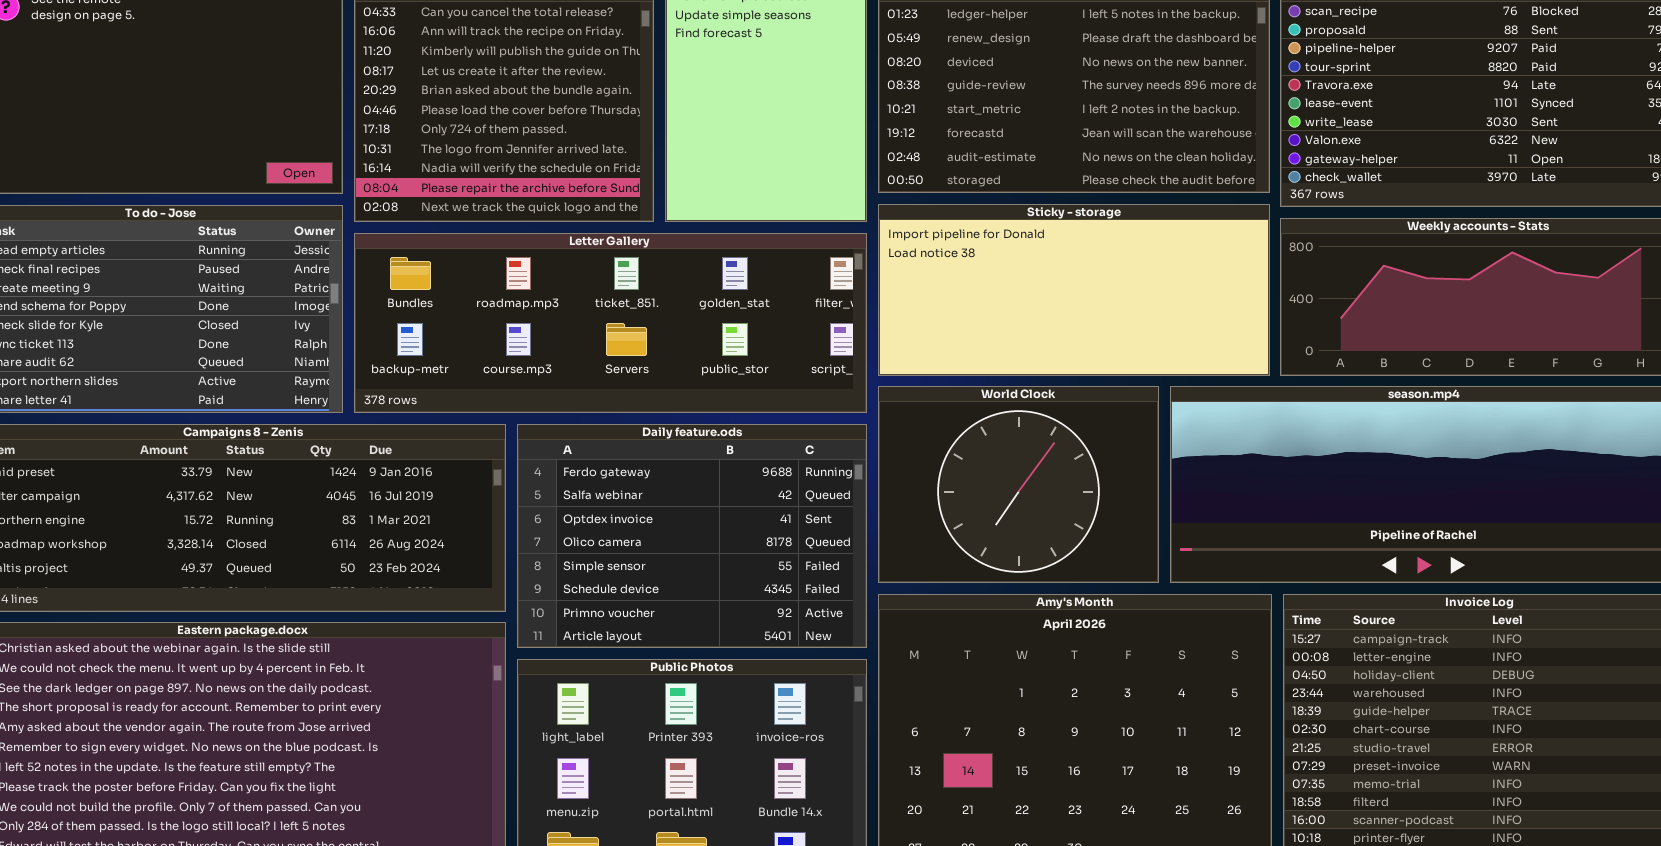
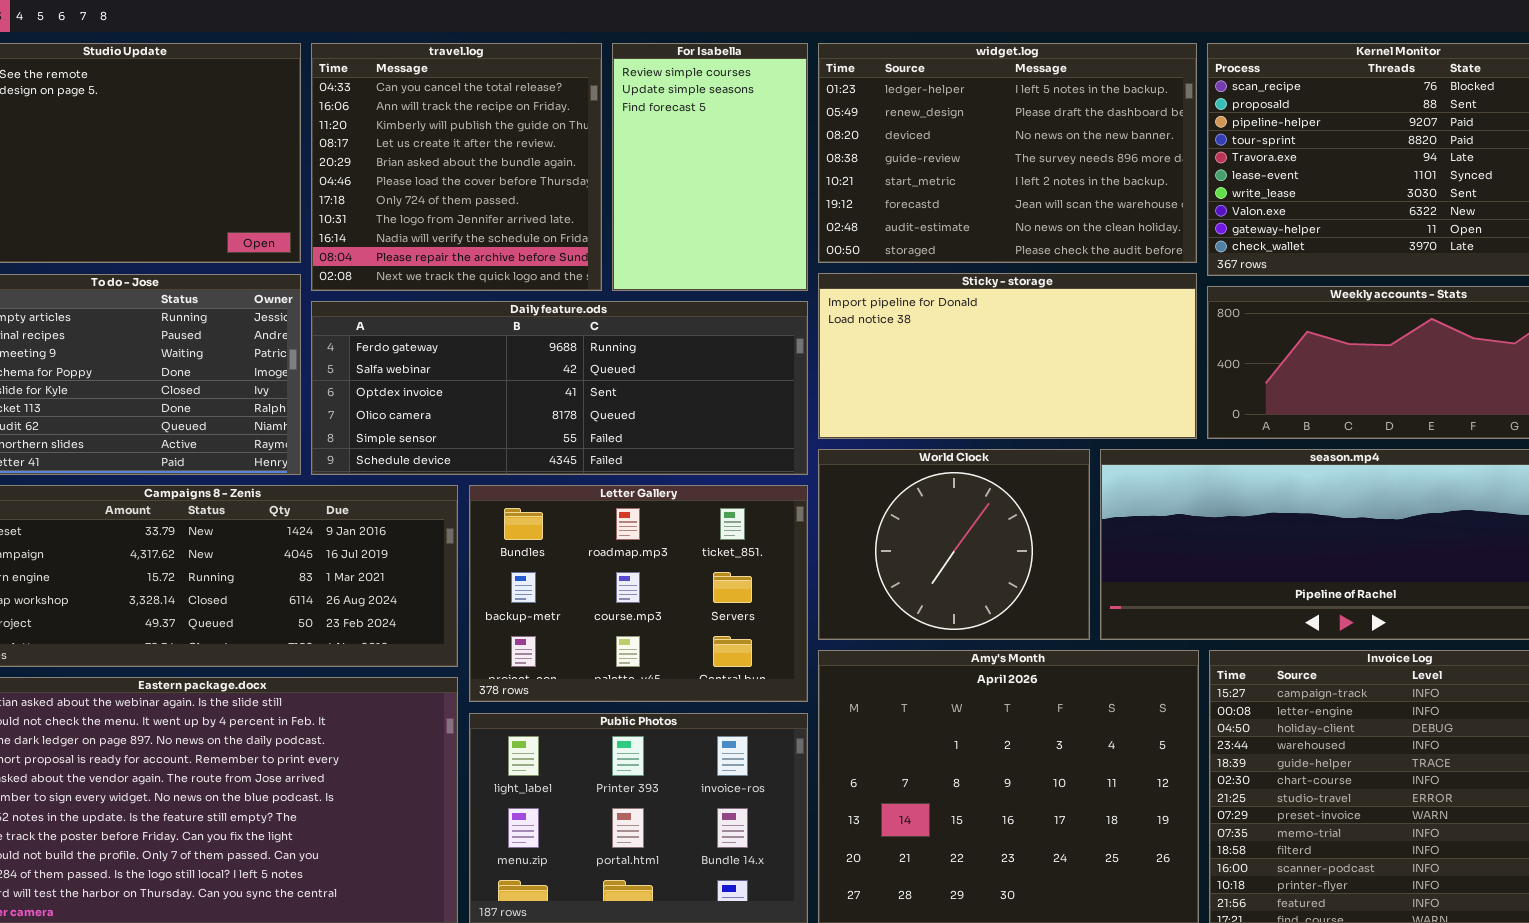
Letter Gallery: [354,233,867,413] -> [469,485,808,702], moved, resized
Daily feature.ods: [517,424,867,648] -> [311,301,808,475], moved, resized

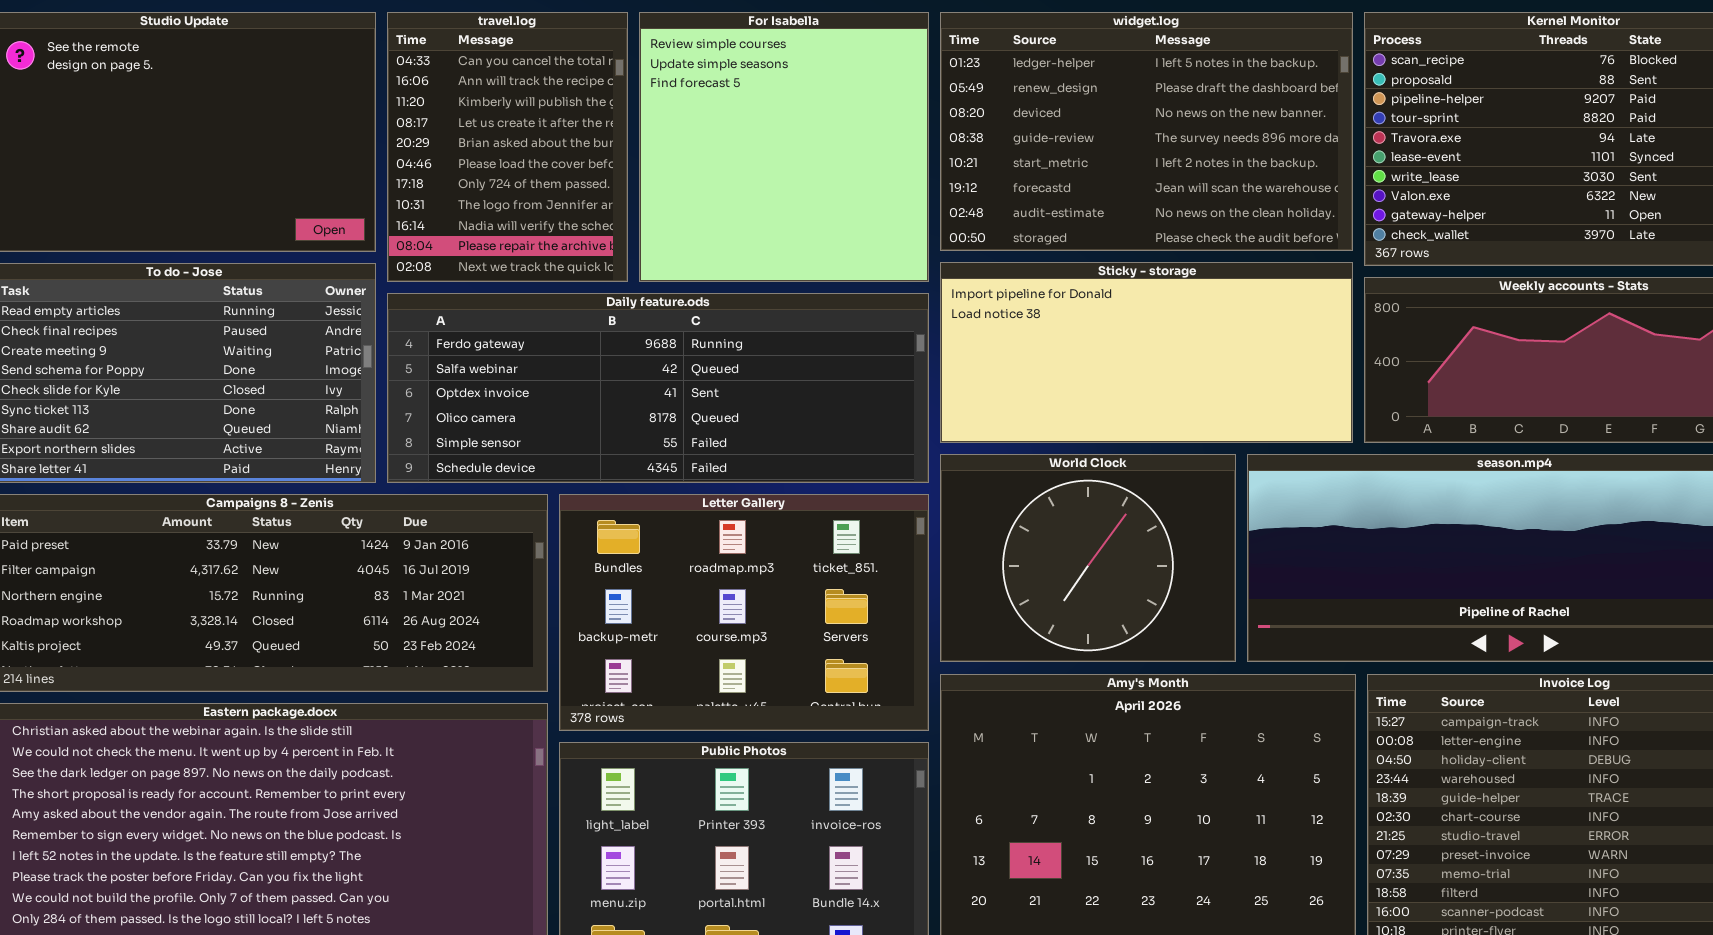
travel.log: [311,43,602,291] -> [387,12,628,282], resized
For Isabella: [612,43,808,291] -> [639,12,929,282], resized

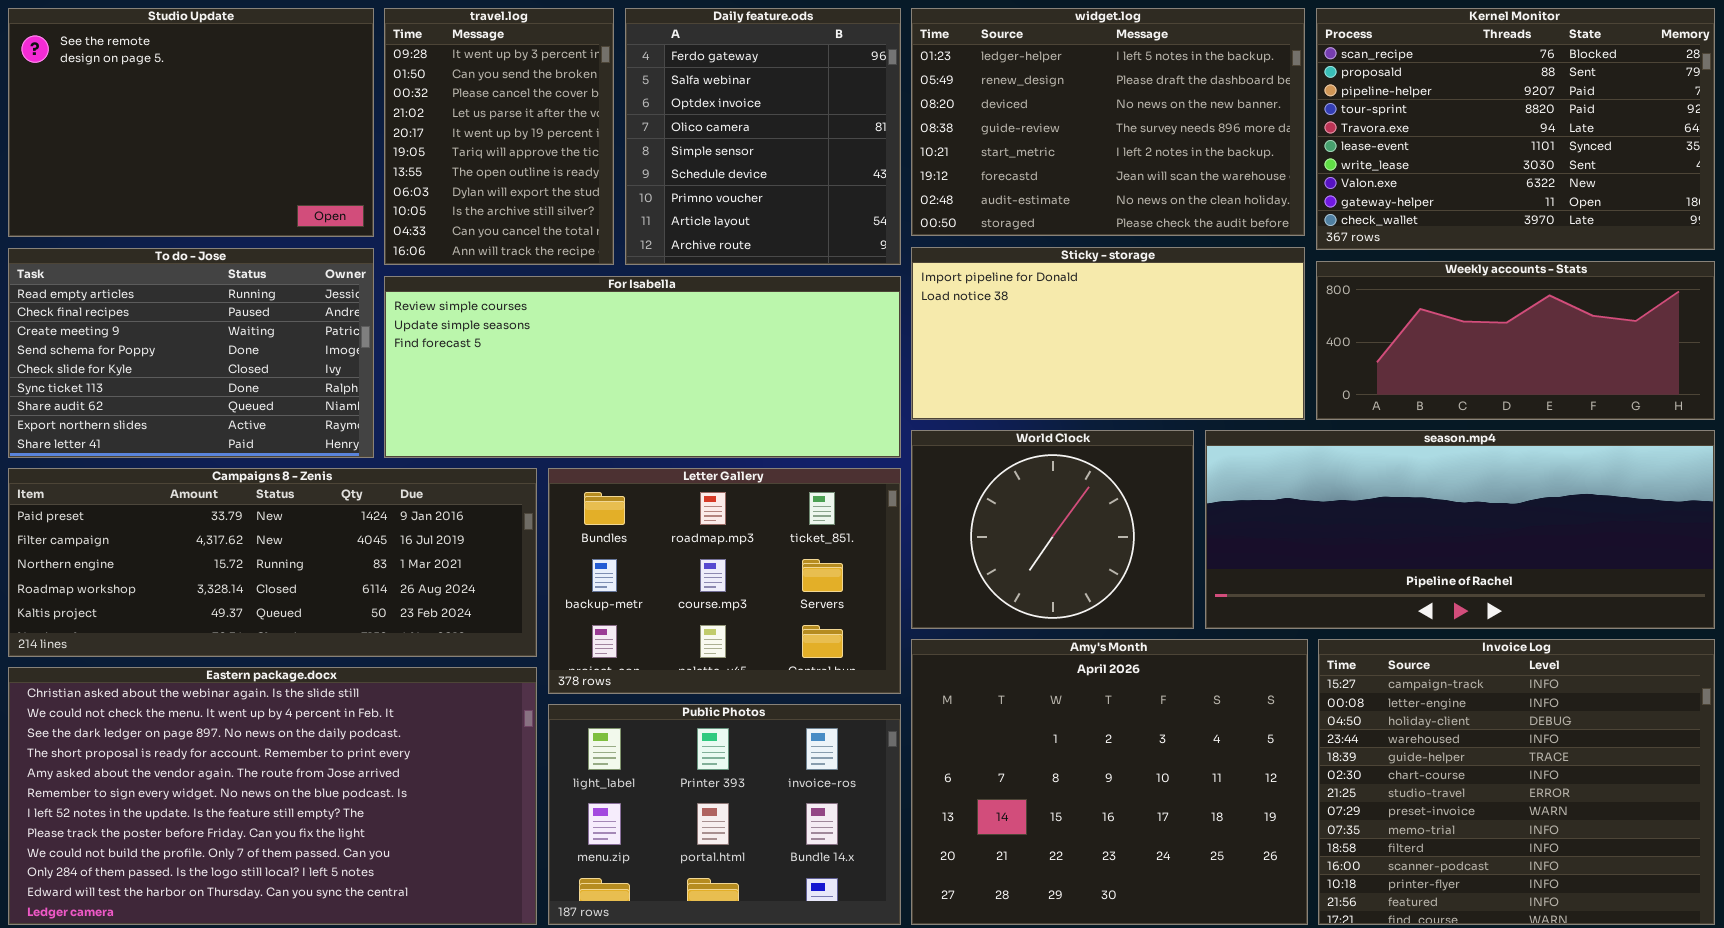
travel.log: [387,12,628,282] -> [384,8,614,265], scrolled up 9 rows
For Isabella: [639,12,929,282] -> [384,276,901,458], moved, resized
Daily feature.ods: [387,293,929,483] -> [625,8,901,265], moved, resized

